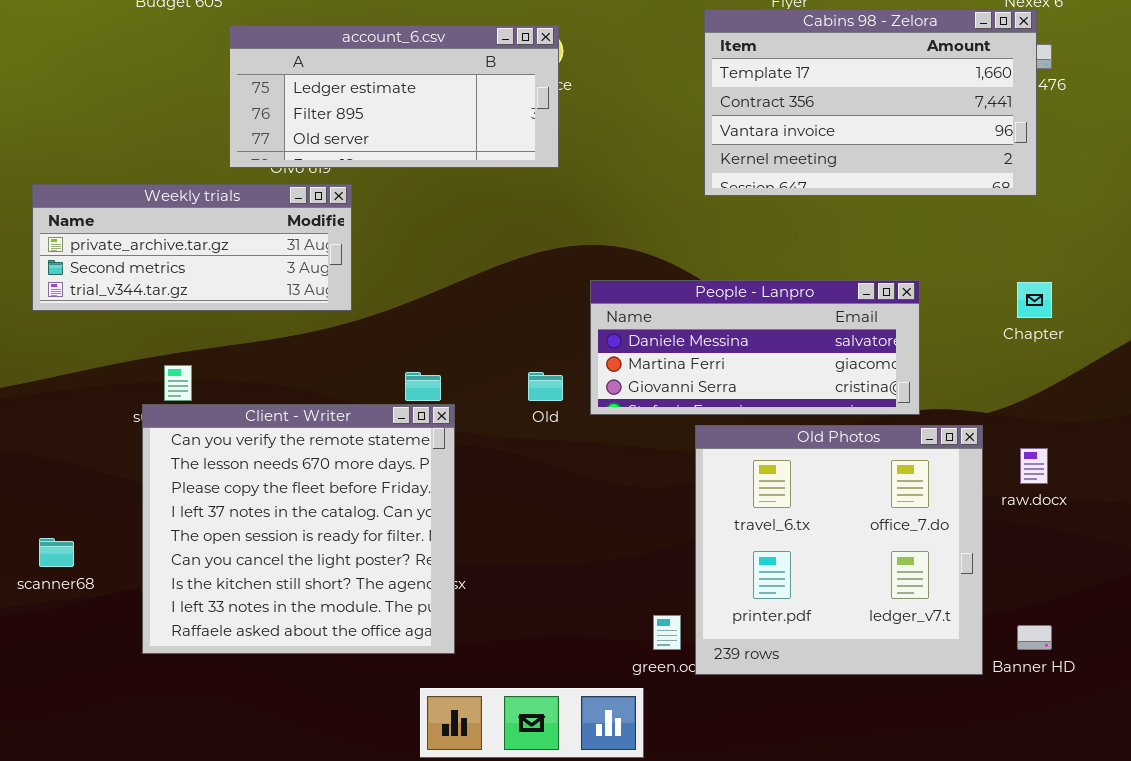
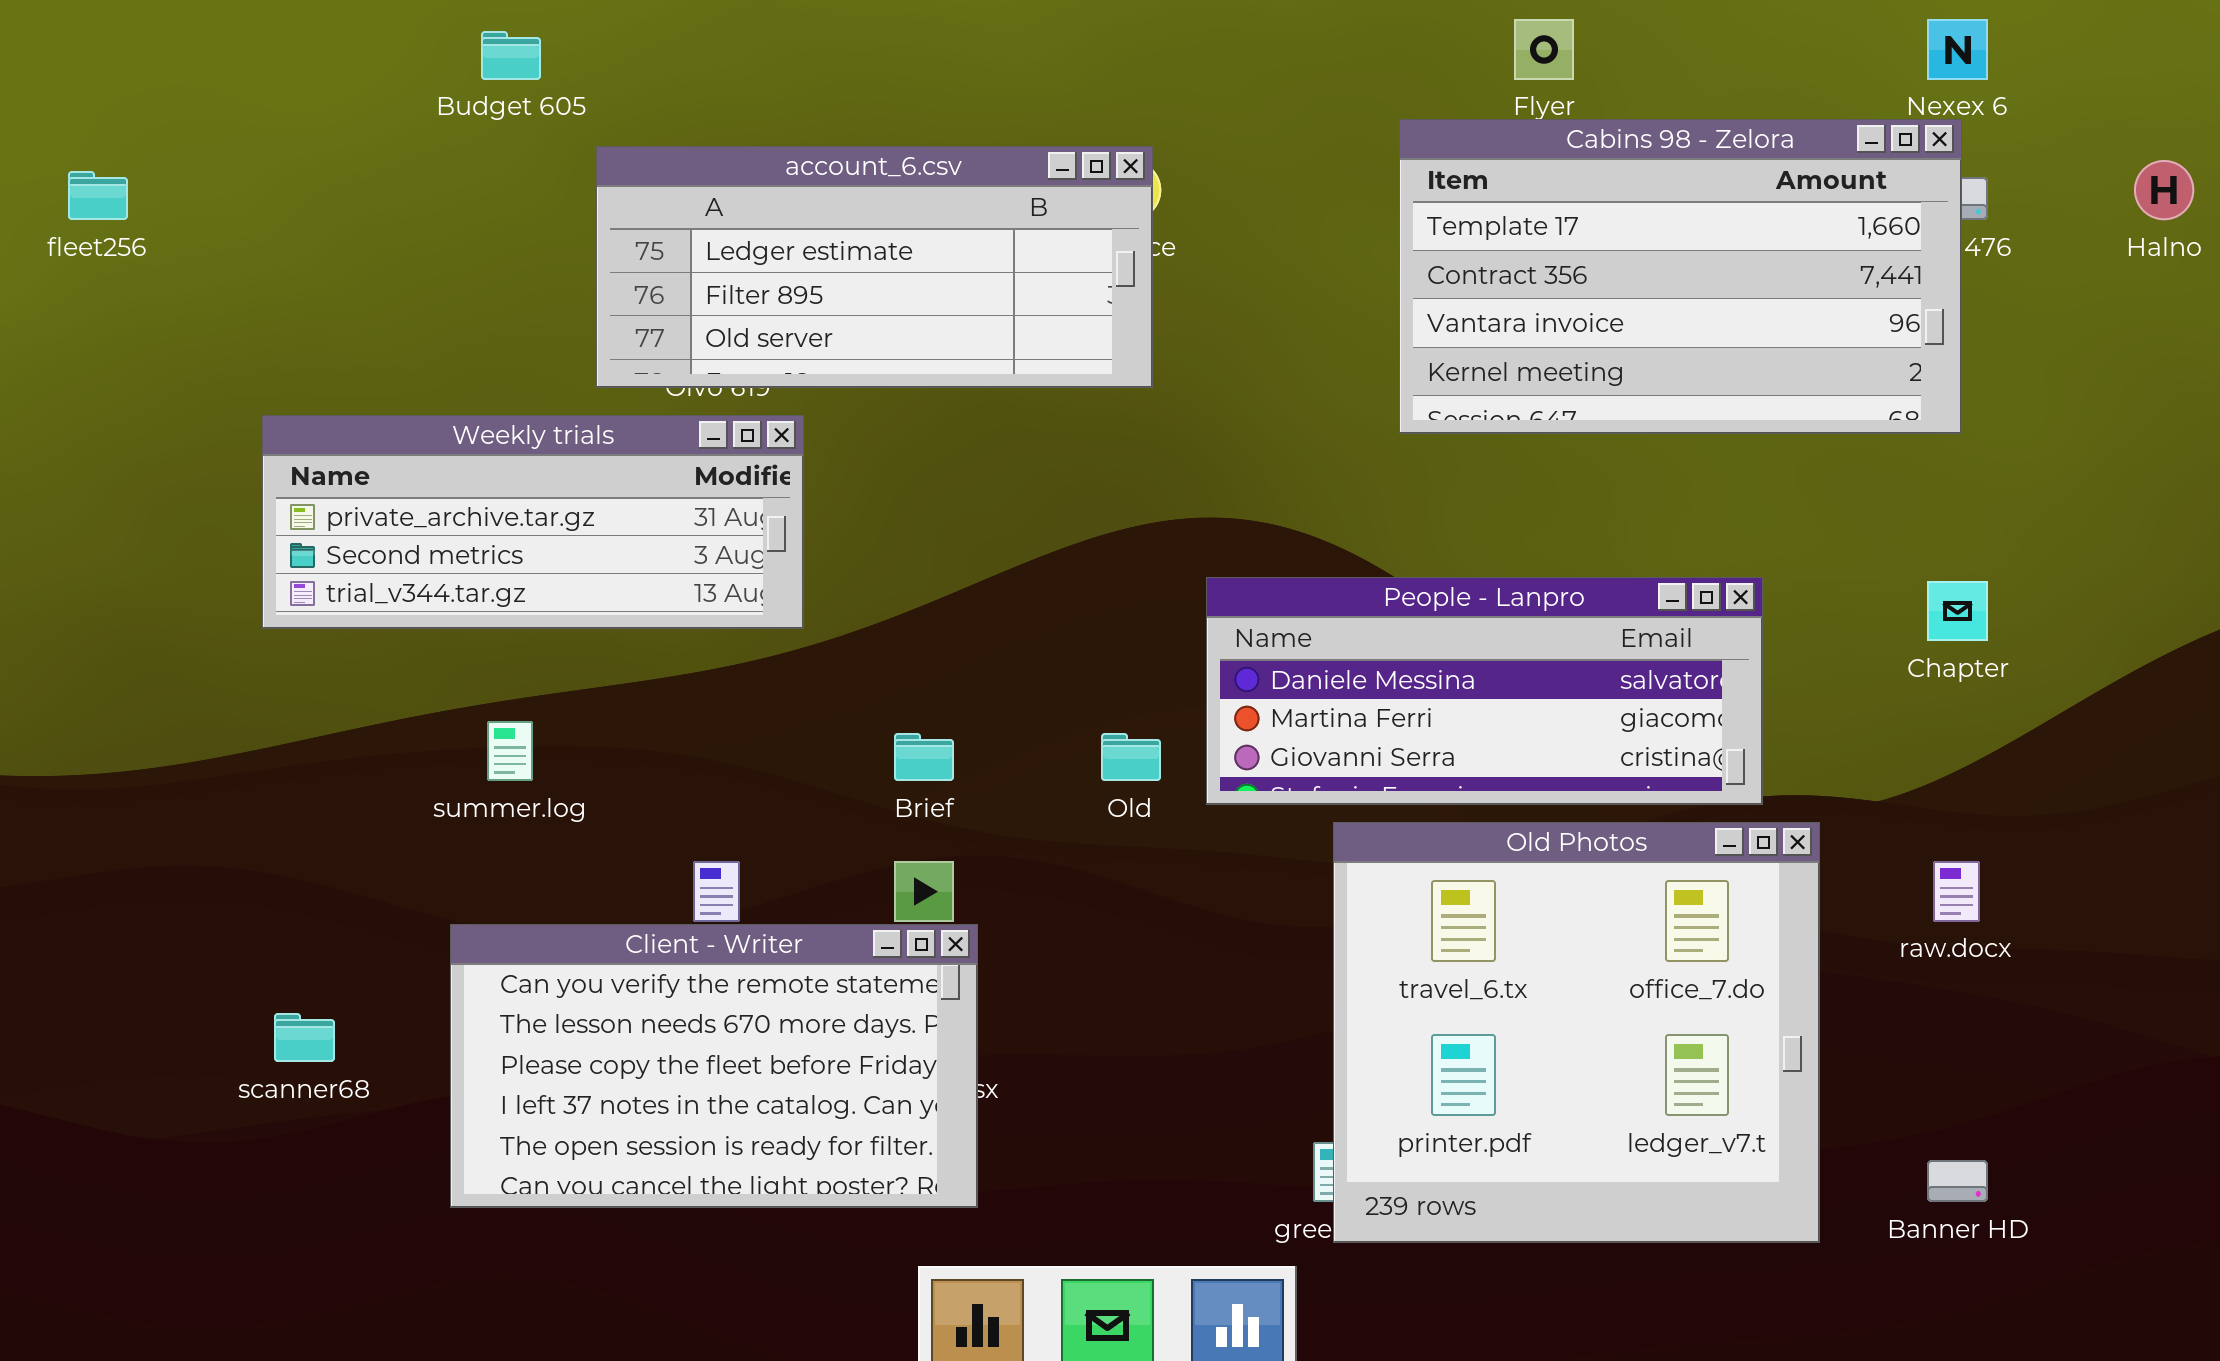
Client - Writer: [142,404,455,654] -> [450,924,978,1208], resized
Old Photos: [695,425,983,675] -> [1333,822,1820,1243], moved

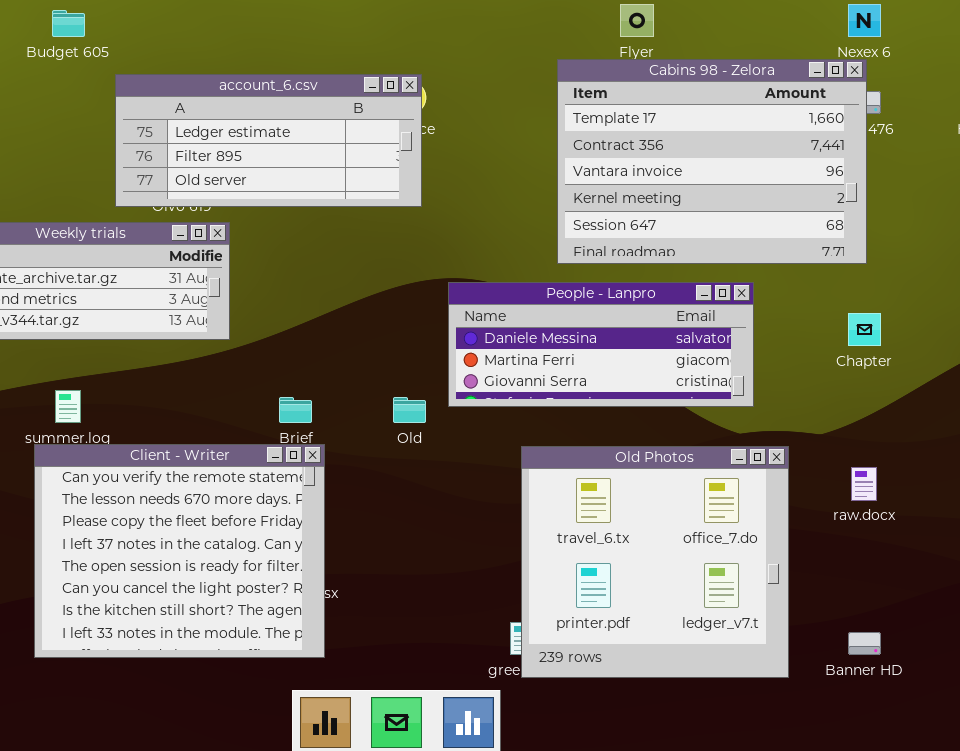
Cabins 98 - Zelora: [1399,119,1962,434] -> [557,59,867,264], resized
People - Lanpro: [1206,577,1763,805] -> [448,282,754,407], moved
Client - Writer: [450,924,978,1208] -> [34,444,325,658], resized

